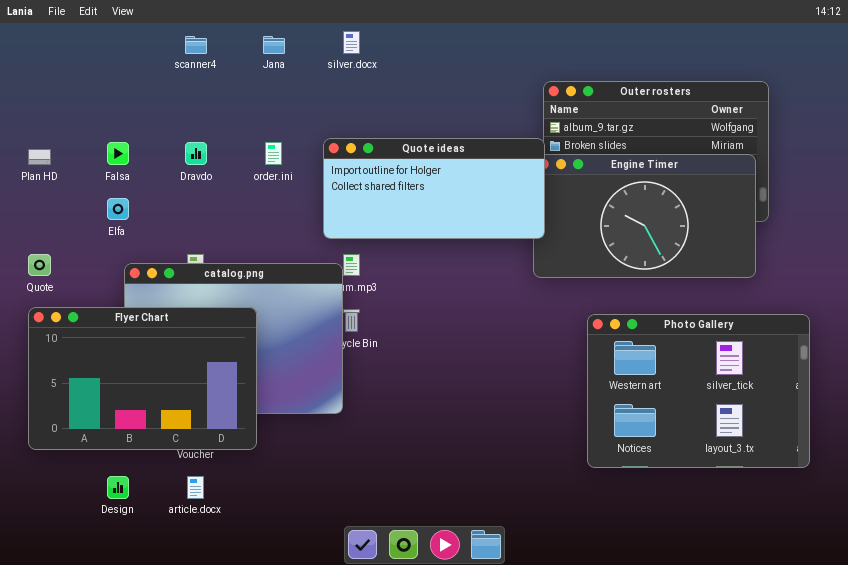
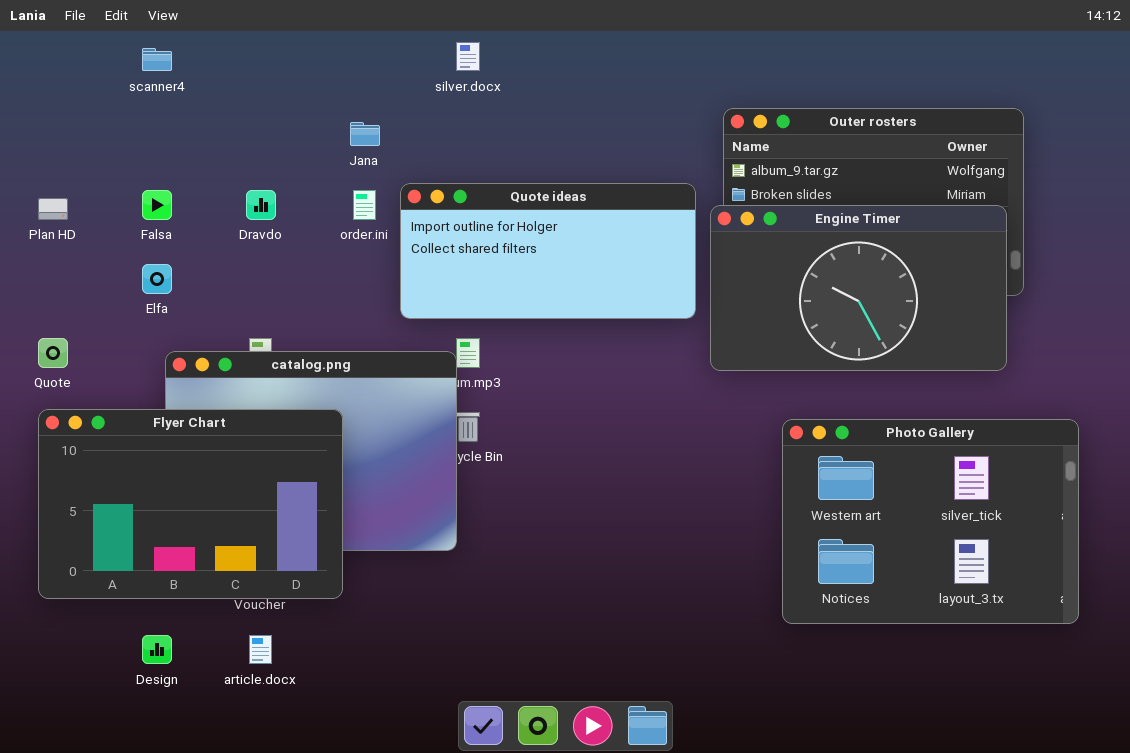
scanner4: [185,36,207,54] -> [142,48,172,71], moved
Jana: [263,36,285,54] -> [350,122,380,146], moved
Quote ideas: [323,138,545,239] -> [400,183,696,319], moved

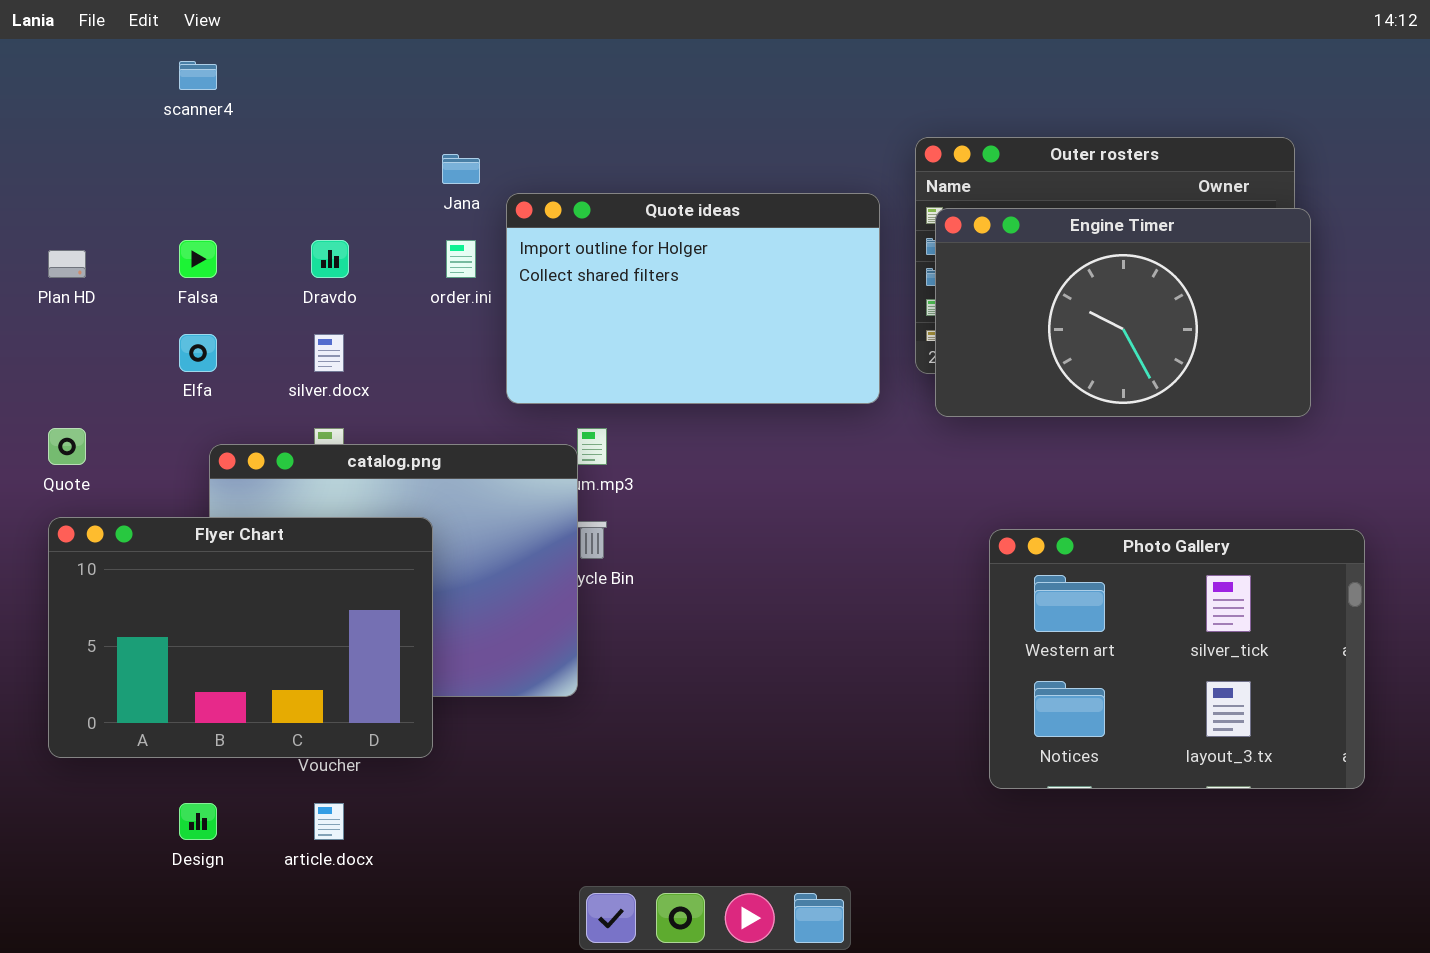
silver.docx: [456,42,480,71] -> [314,334,344,372], moved
Quote ideas: [400,183,696,319] -> [506,193,880,404], resized
Engine Timer: [710,205,1007,371] -> [935,208,1311,417], moved

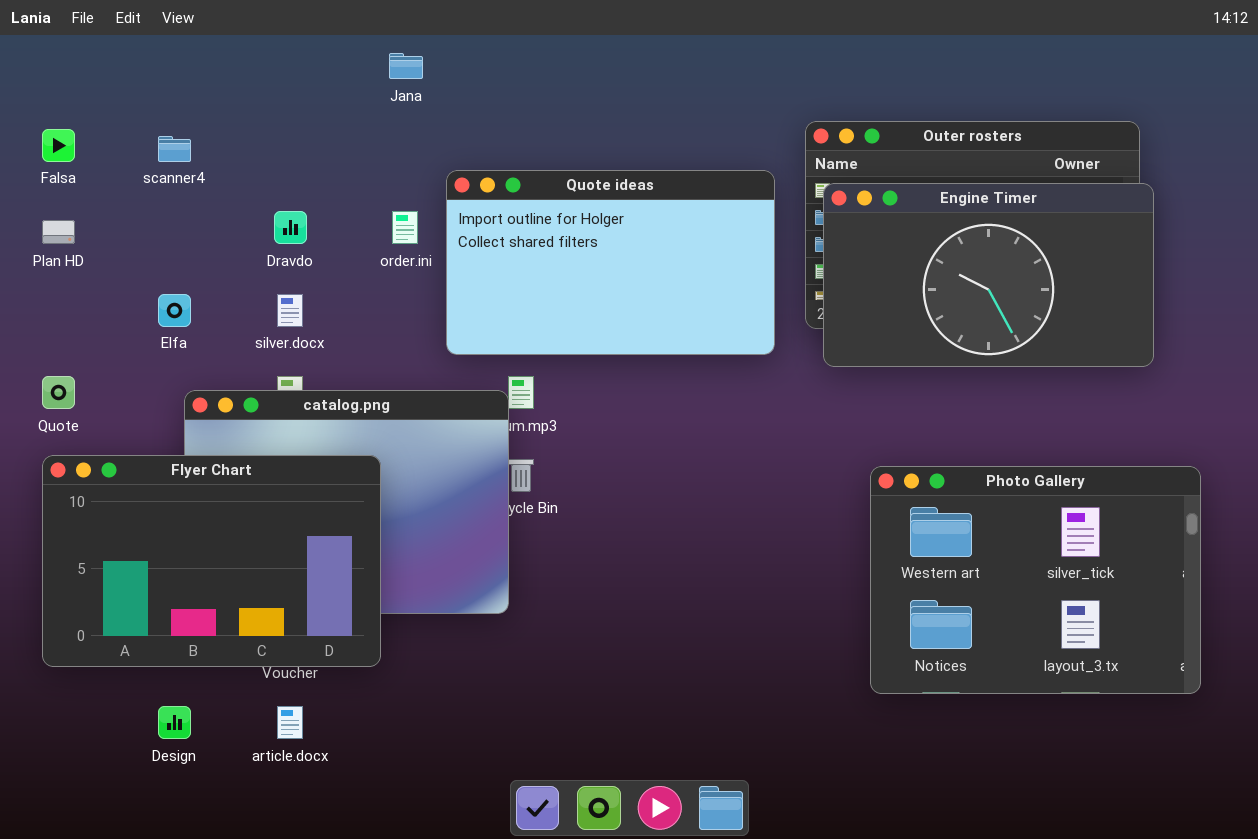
scanner4: [179,61,217,90] -> [158,136,191,162], moved
Jana: [442,154,480,184] -> [389,53,423,79], moved
Falsa: [179,240,217,278] -> [42,129,75,162], moved

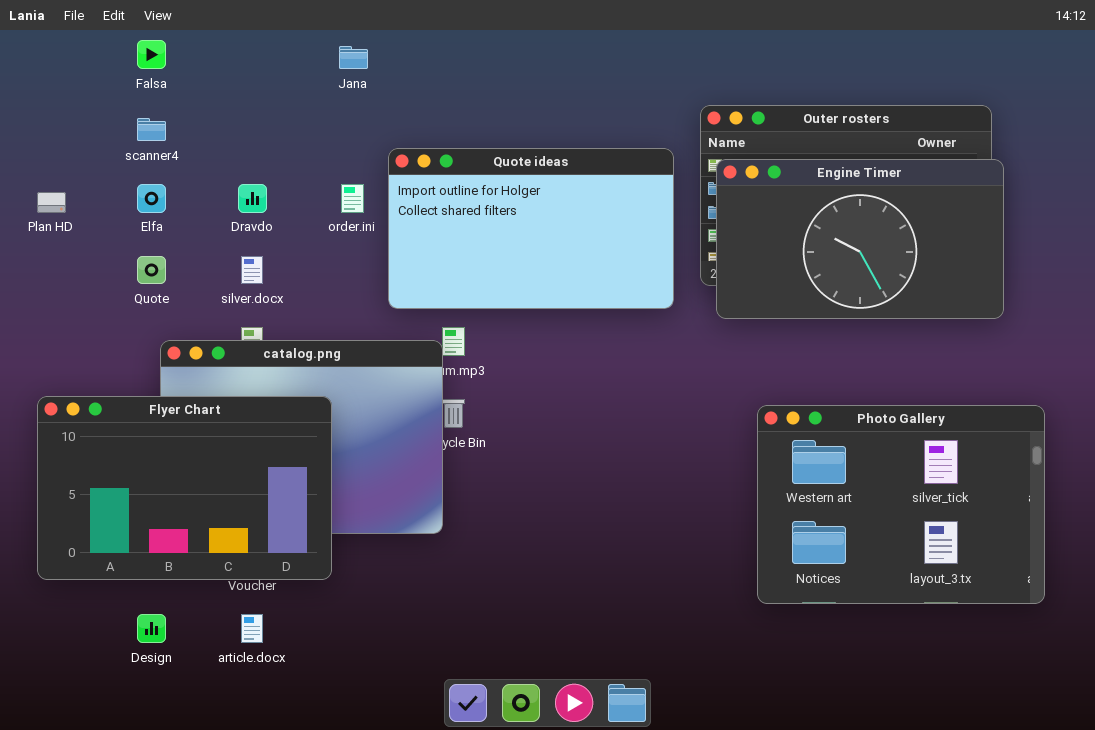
Falsa: [42,129,75,162] -> [137,40,166,69], moved
Elfa: [158,294,191,327] -> [137,184,166,213], moved
Quote: [42,376,75,409] -> [137,256,166,284], moved

